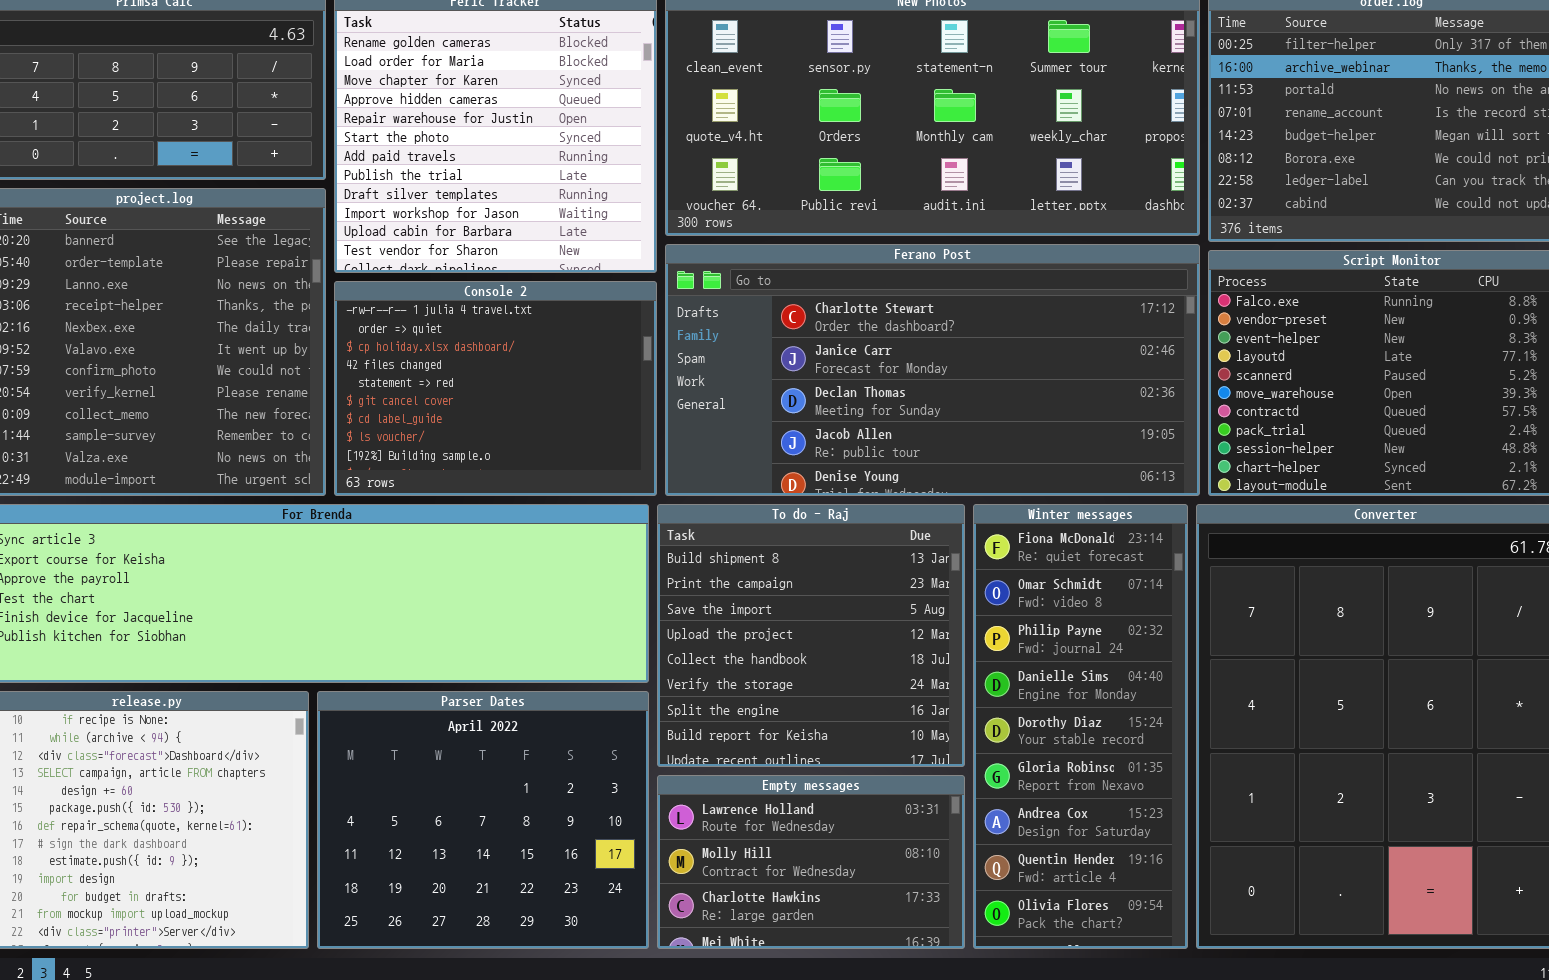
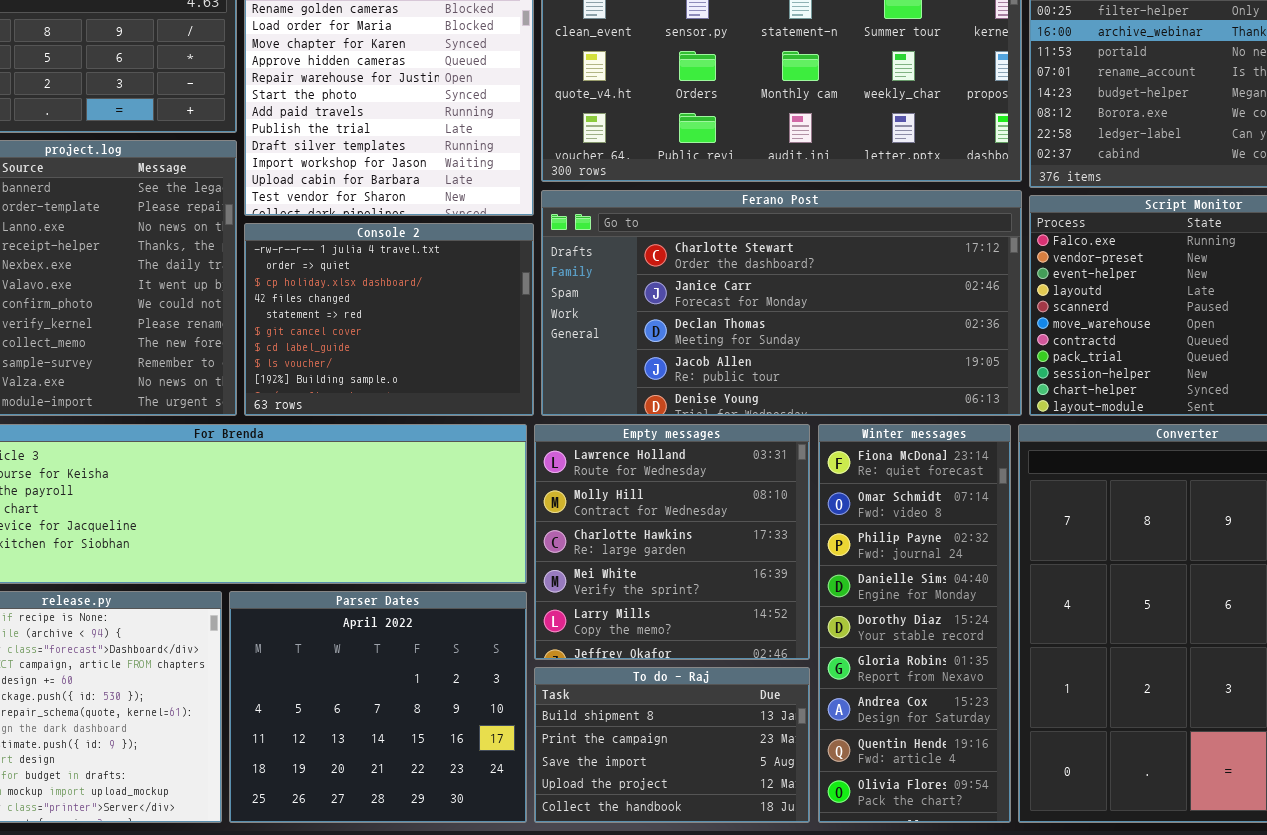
To do - Raj: [657,504,965,767] -> [534,667,810,823], moved, resized
Empty messages: [657,775,965,949] -> [534,424,810,660], moved, resized

